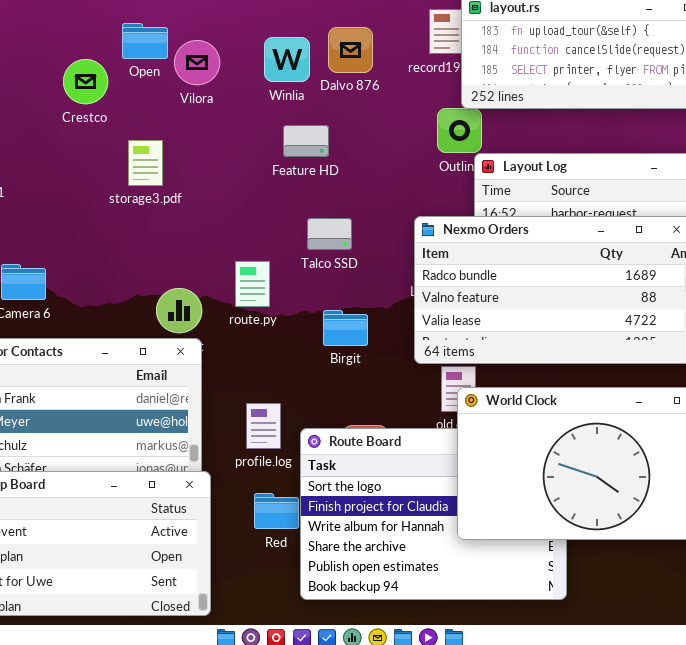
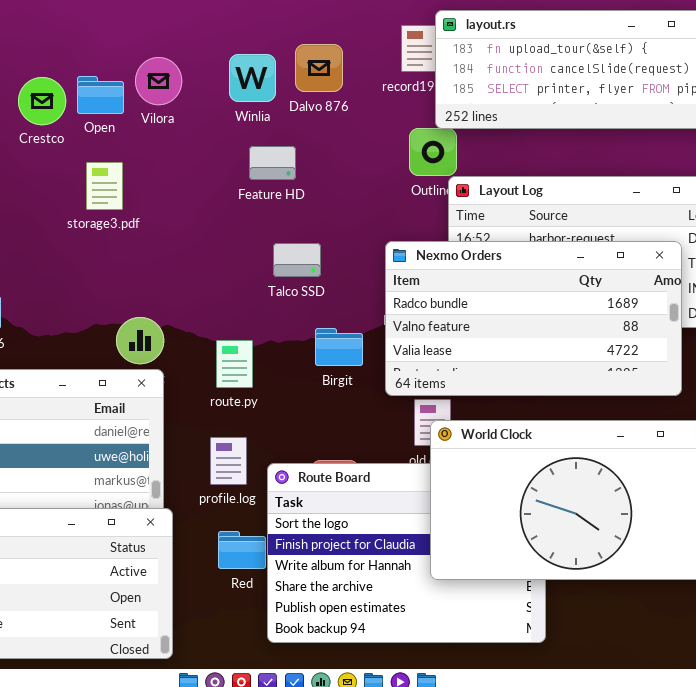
Open: [122,23,168,59] -> [77,76,124,114], moved
route.py: [235,261,270,307] -> [216,340,253,388], moved
Birgit: [323,310,368,346] -> [315,328,363,366], moved

